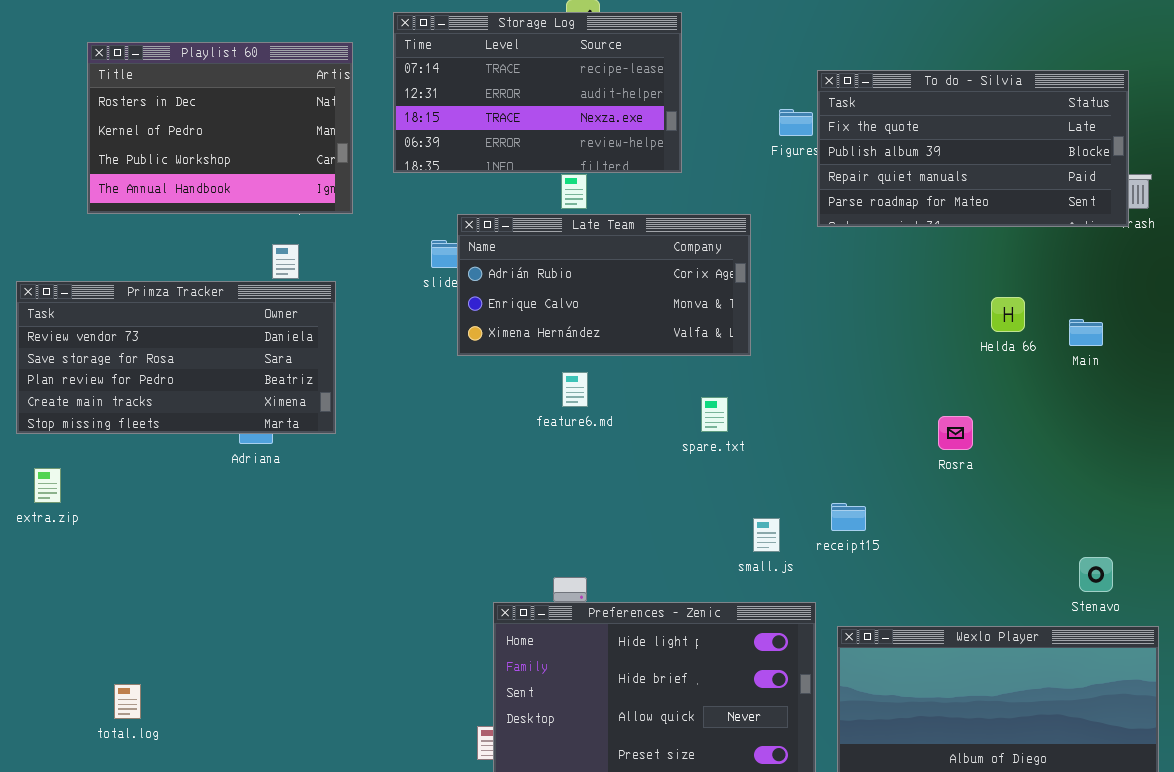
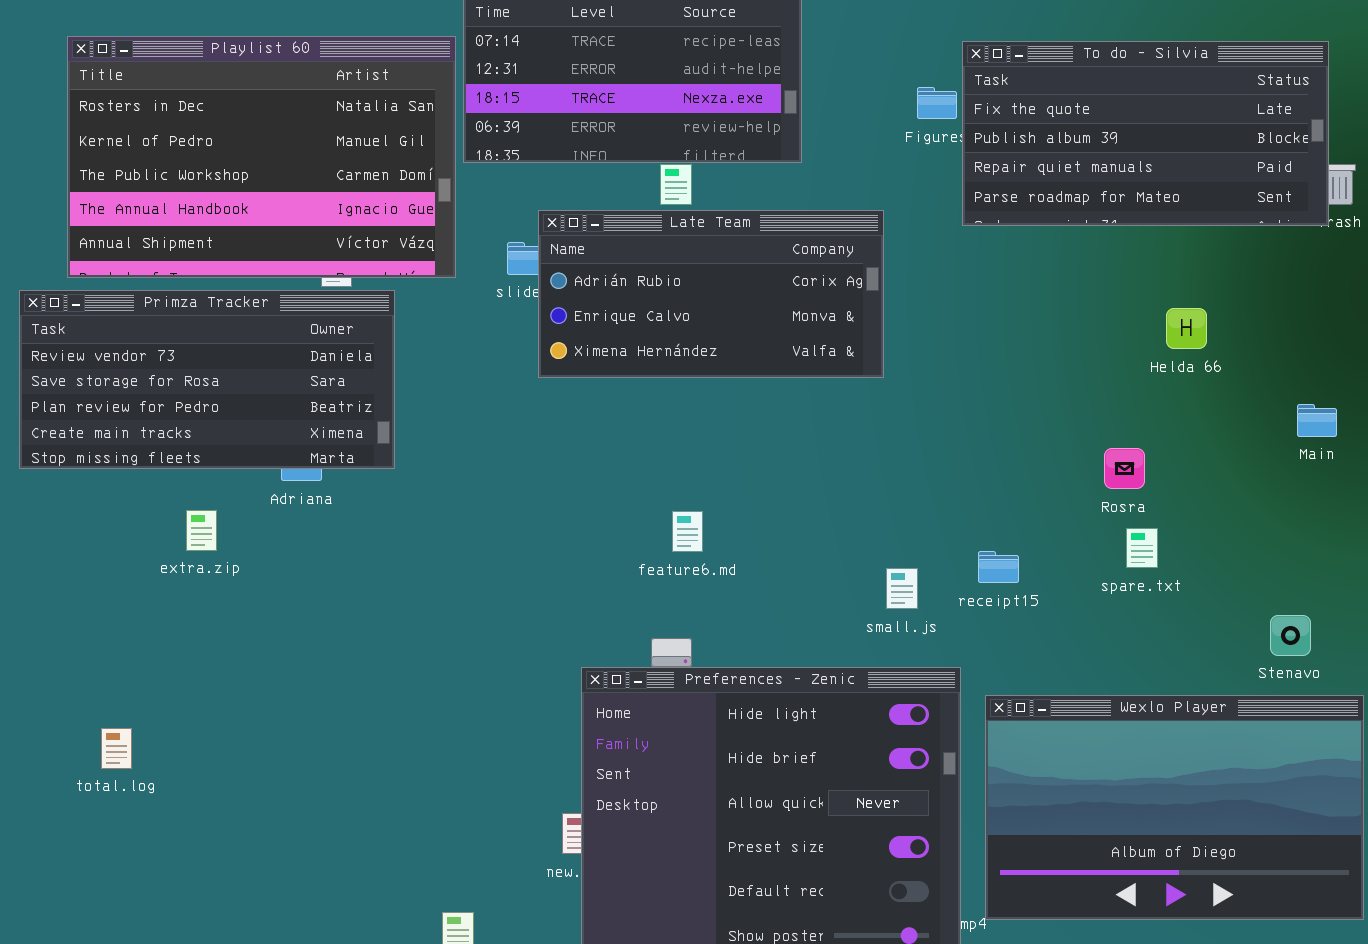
Playlist 60: [87,42,353,214] -> [67,36,456,278], moved, resized
Main: [1069,319,1103,346] -> [1297,404,1337,437], moved
feature6.md: [562,372,588,407] -> [672,511,703,552], moved
spare.txt: [701,397,728,432] -> [1126,528,1158,568], moved
extra.zip: [34,468,61,503] -> [186,510,217,551], moved
total.log: [114,684,141,719] -> [101,728,132,769], moved

